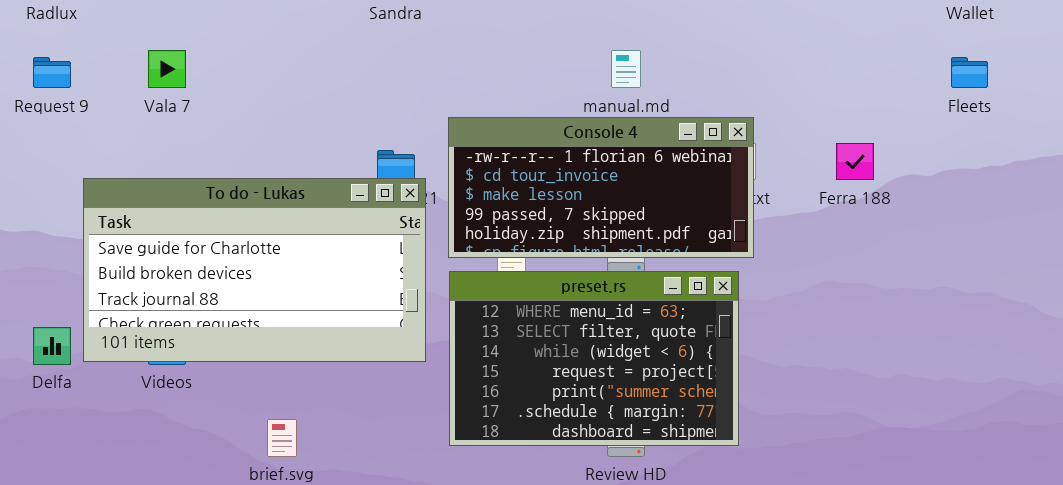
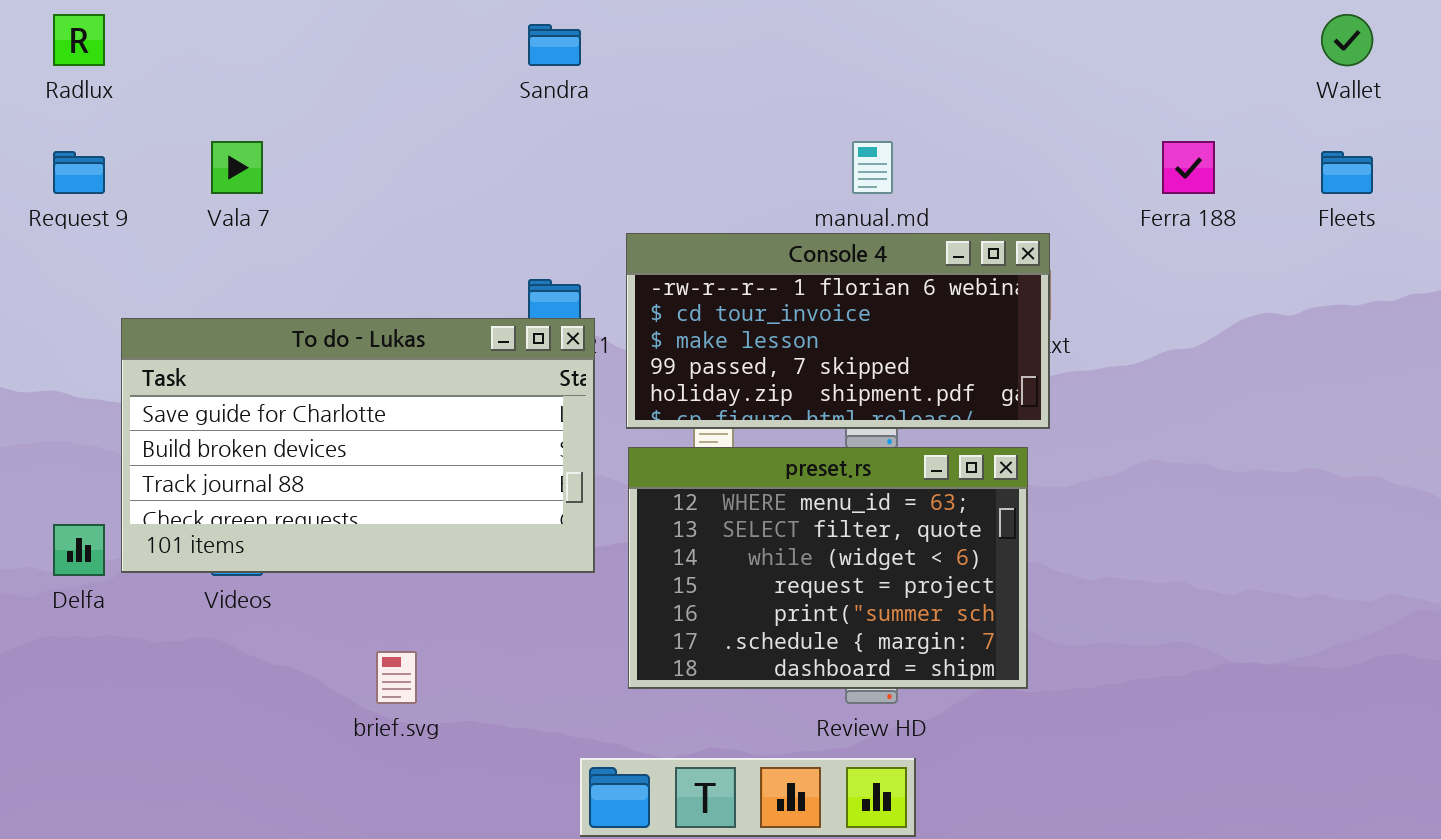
Ferra 188: [836,143,874,180] -> [1162,141,1215,194], moved

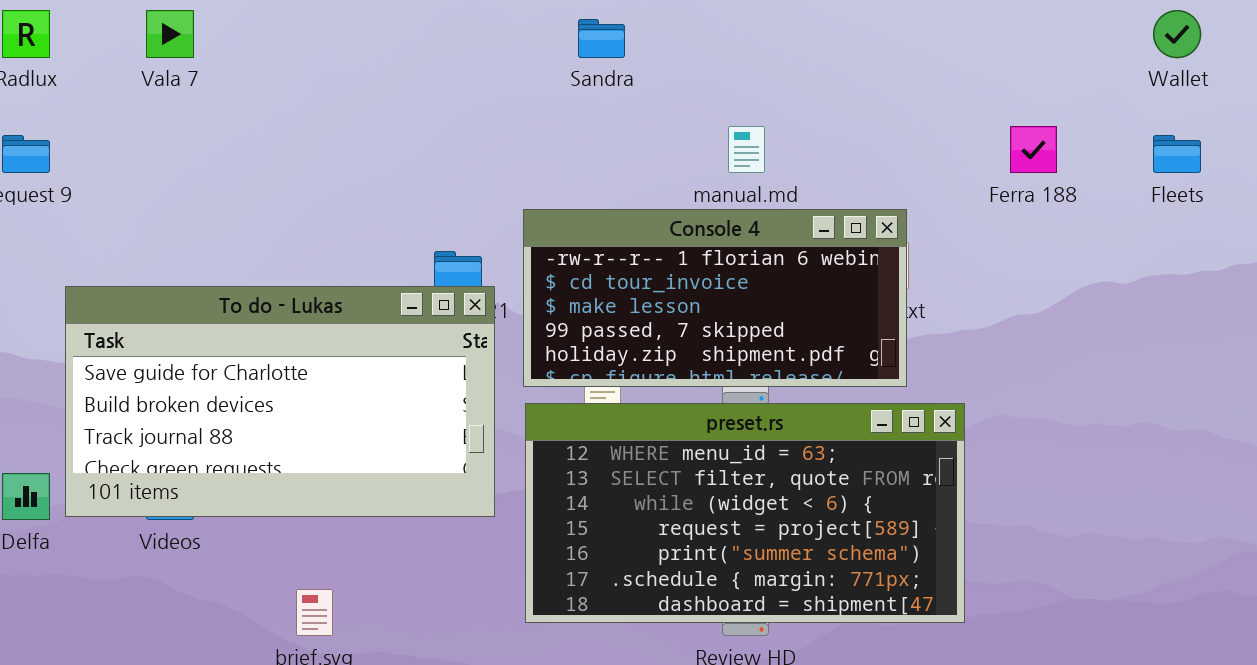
Sandra: [528,24,581,66] -> [578,19,625,58], moved
Vala 7: [211,141,263,194] -> [146,10,194,58], moved
preset.rs: [628,447,1028,689] -> [525,403,965,623], resized

